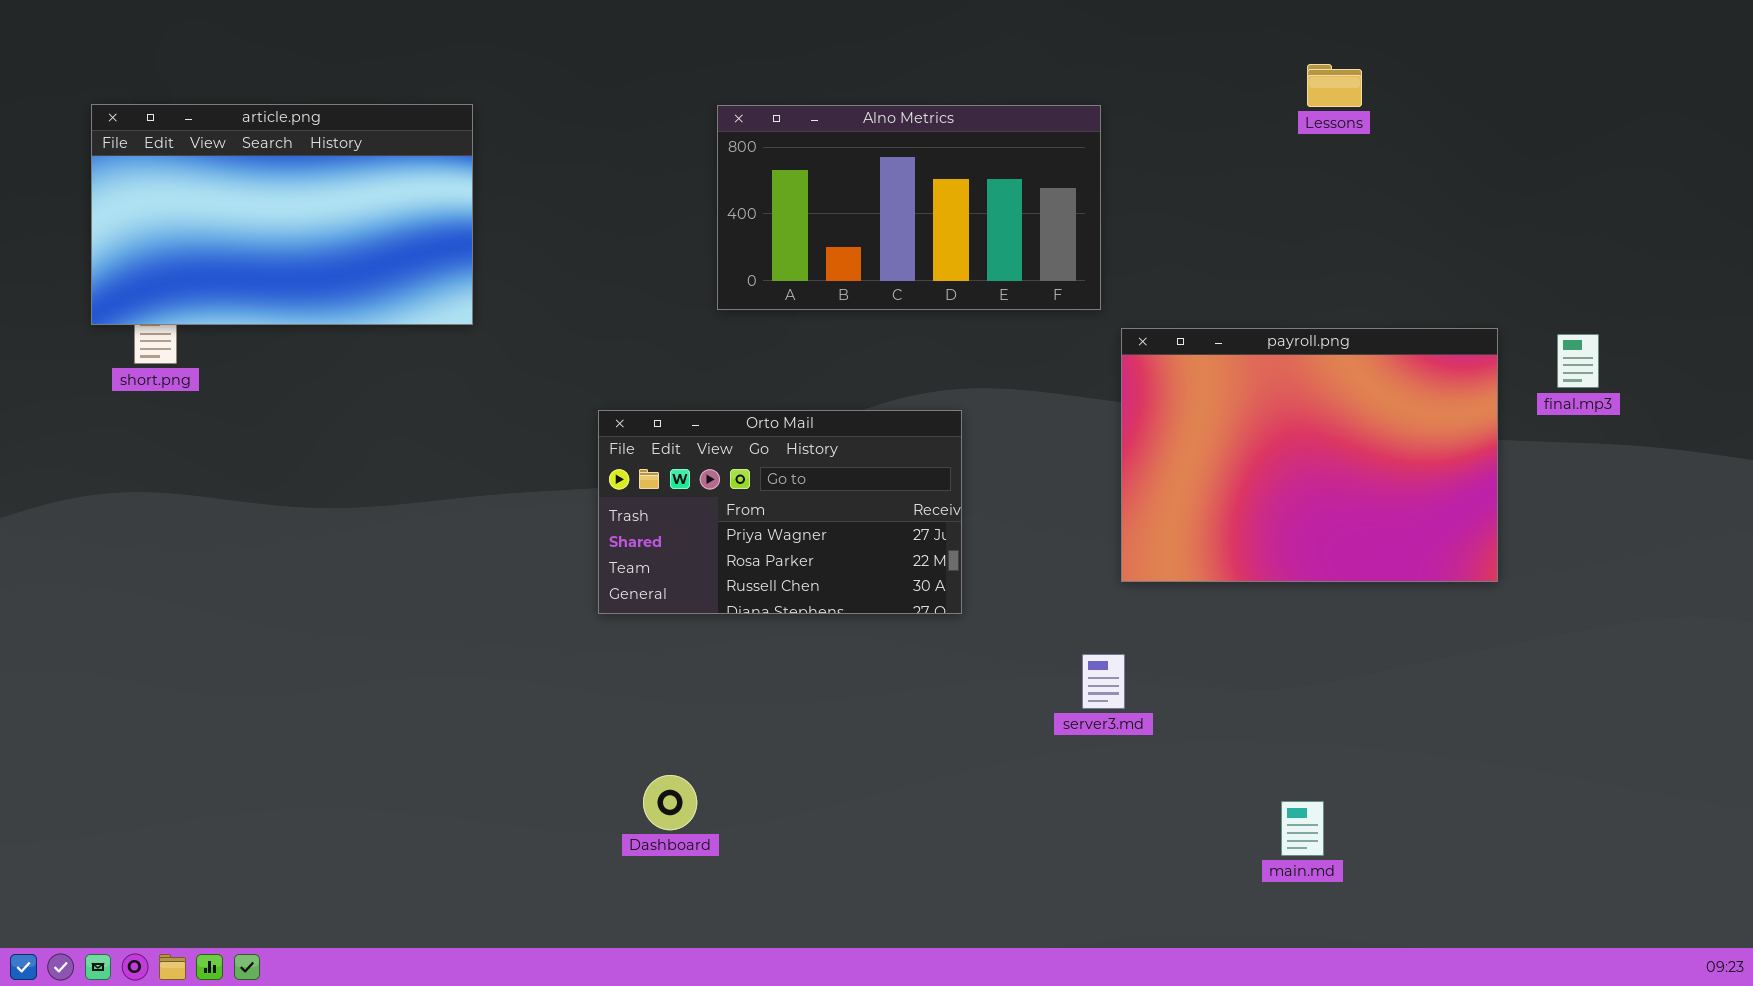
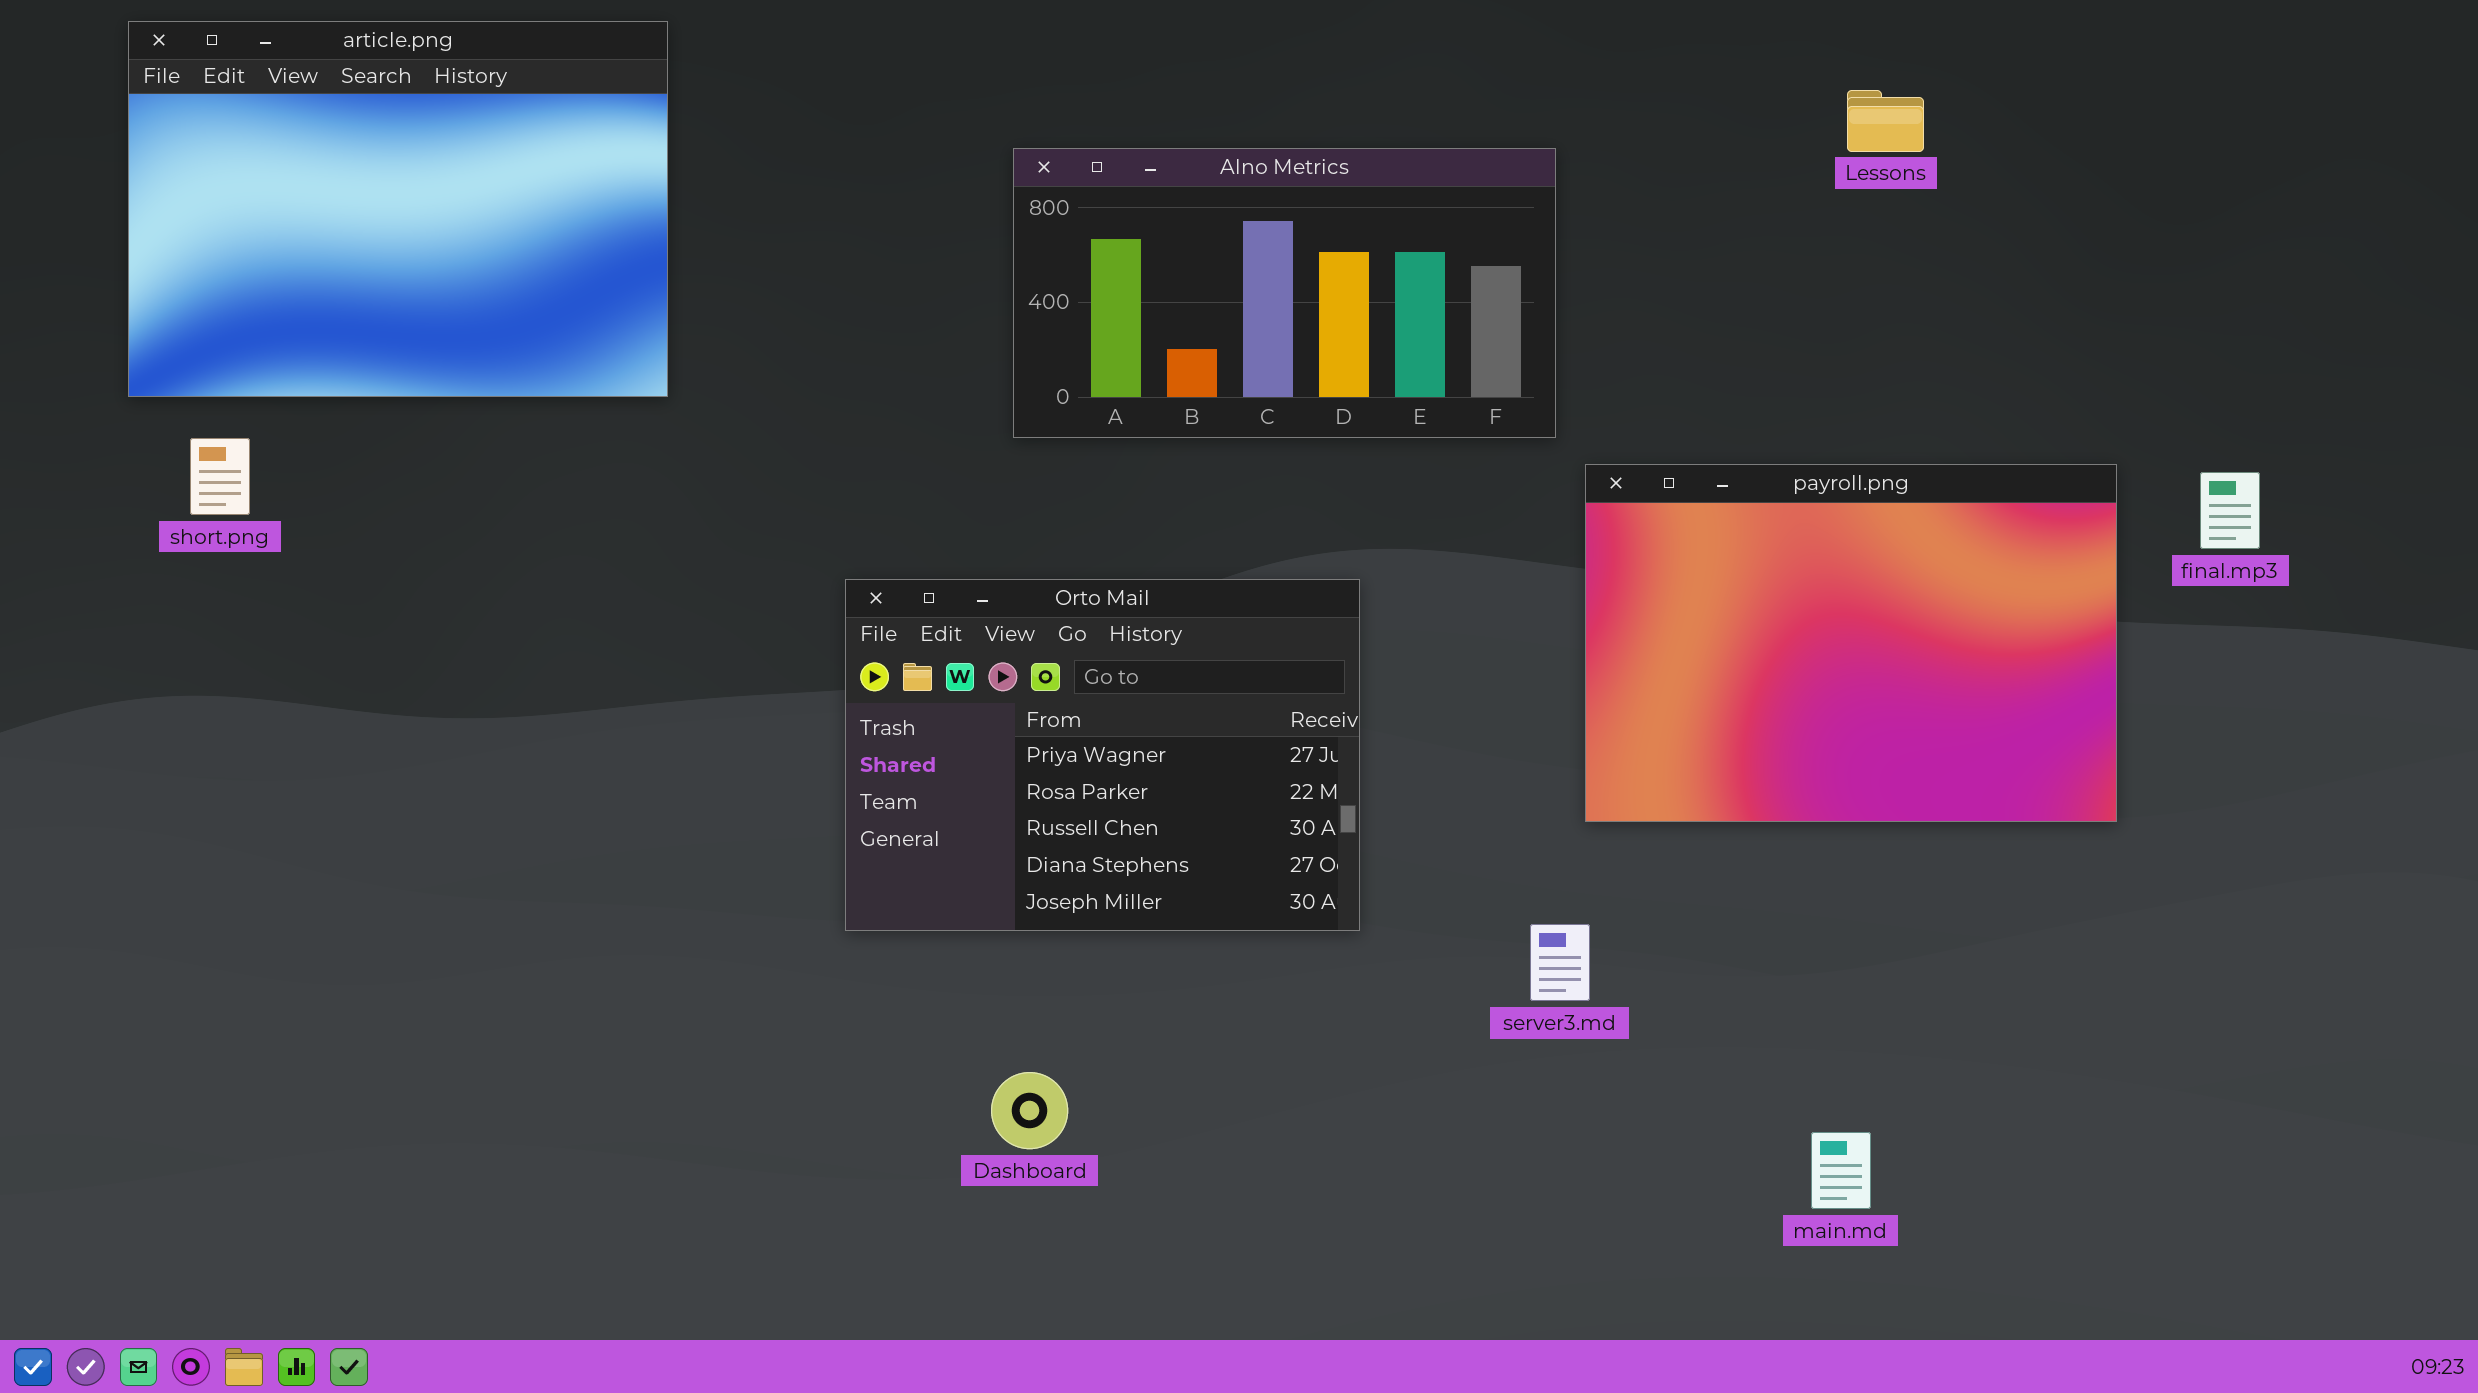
article.png: [91,104,473,325] -> [128,21,668,397], moved, resized
Orto Mail: [598,410,962,614] -> [845,579,1360,931], resized
Dashboard: [643,775,697,830] -> [991,1072,1068,1149], moved

